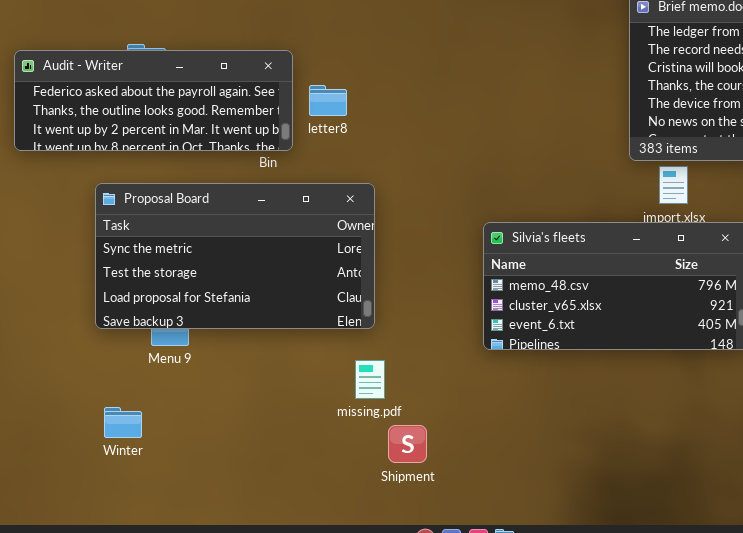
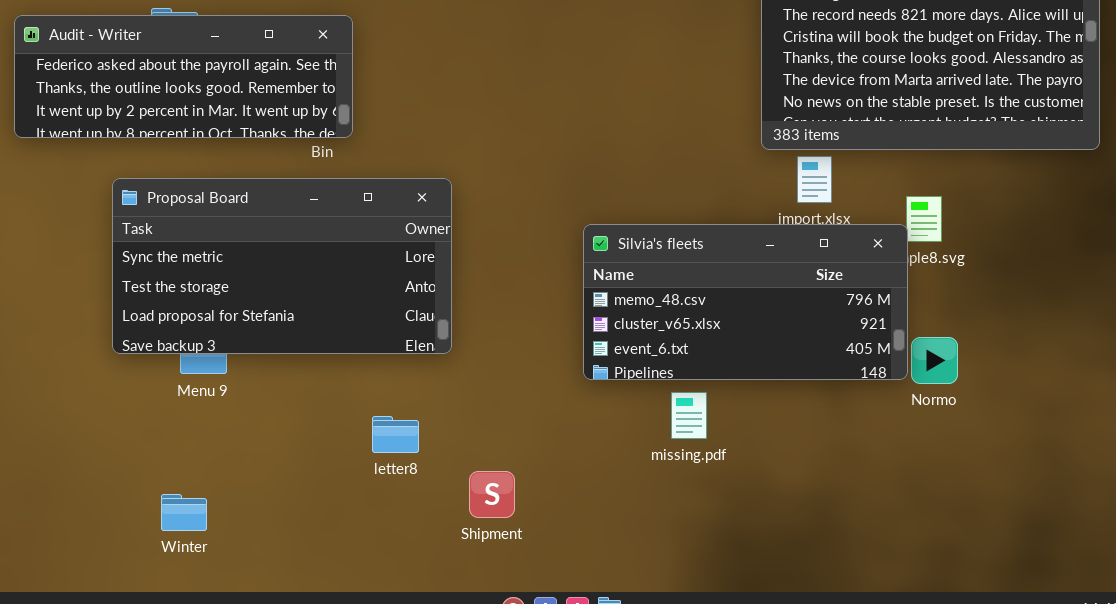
letter8: [309,85,347,116] -> [372,416,419,453], moved
missing.pdf: [355,360,385,399] -> [671,392,707,439], moved
Winter: [104,407,142,438] -> [161,494,207,531], moved

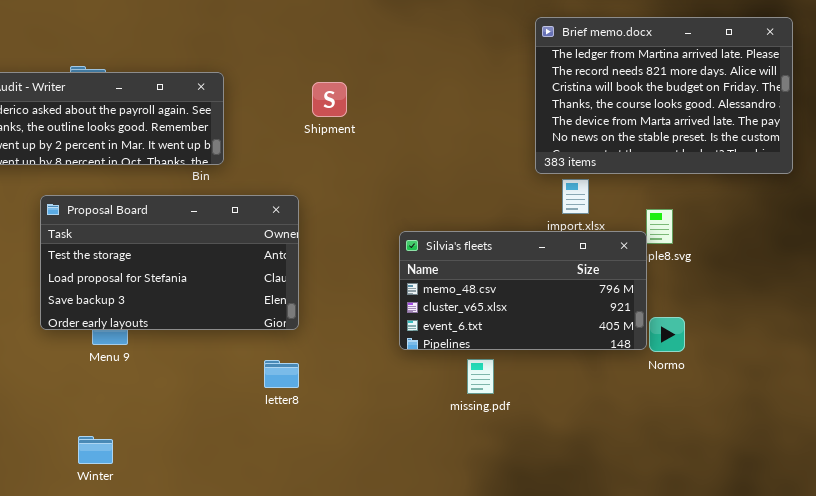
Proposal Board: [112,178,452,354] -> [40,195,299,330], scrolled down 1 row
letter8: [372,416,419,453] -> [264,360,299,388], moved
Shipment: [469,471,515,518] -> [312,82,347,117], moved

